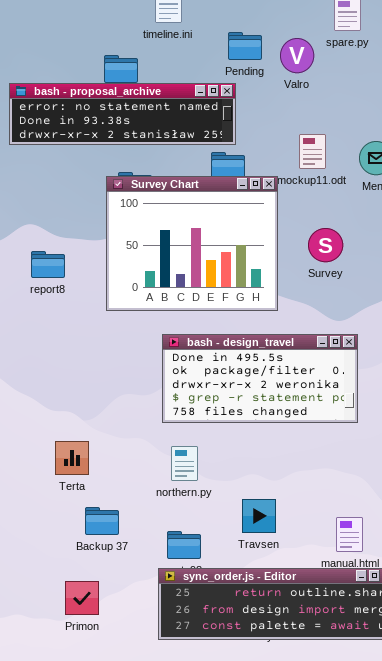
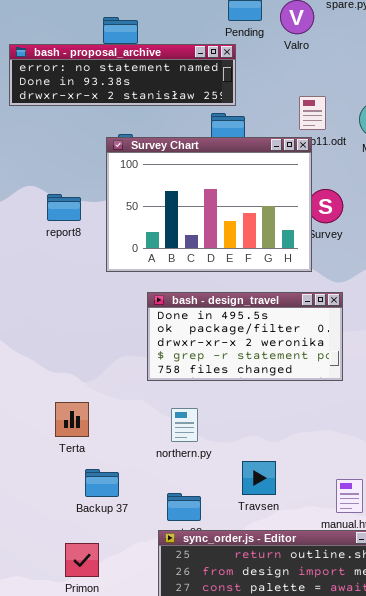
Survey Chart: [106,176,278,311] -> [106,137,312,272], resized
report8: [31,251,65,278] -> [47,194,81,221], moved
bash - design_travel: [162,334,358,423] -> [147,292,343,381], moved

